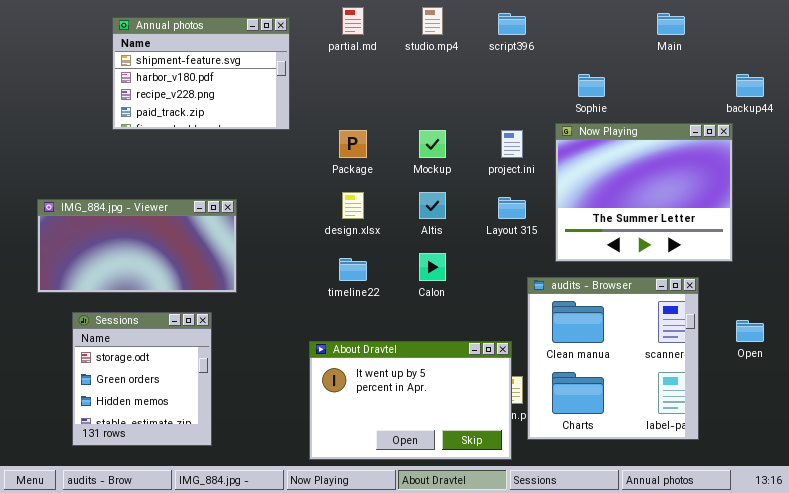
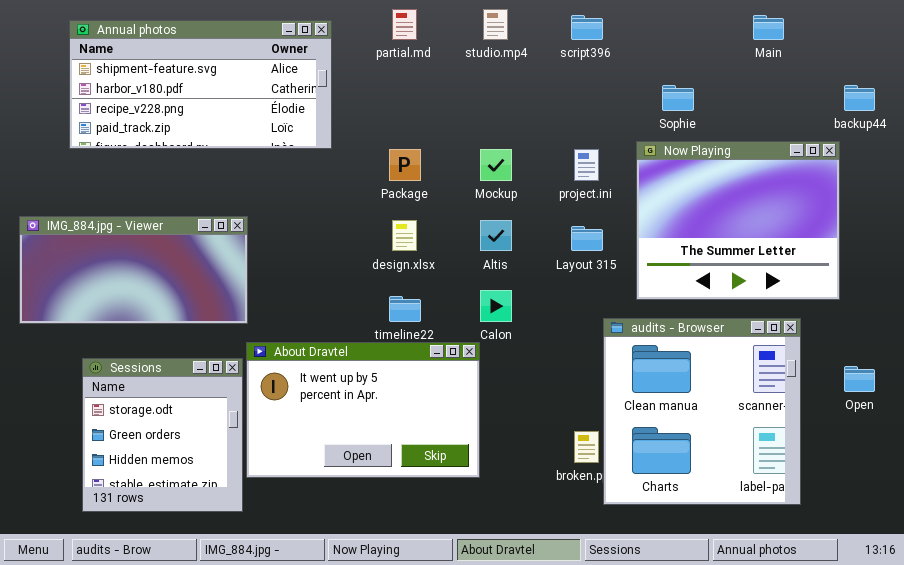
Annual photos: [112,17,290,130] -> [69,20,332,149], resized
IMG_884.jpg - Viewer: [37,199,237,293] -> [19,216,248,324], moved
About Dravtel: [309,341,512,460] -> [246,342,480,478], moved

